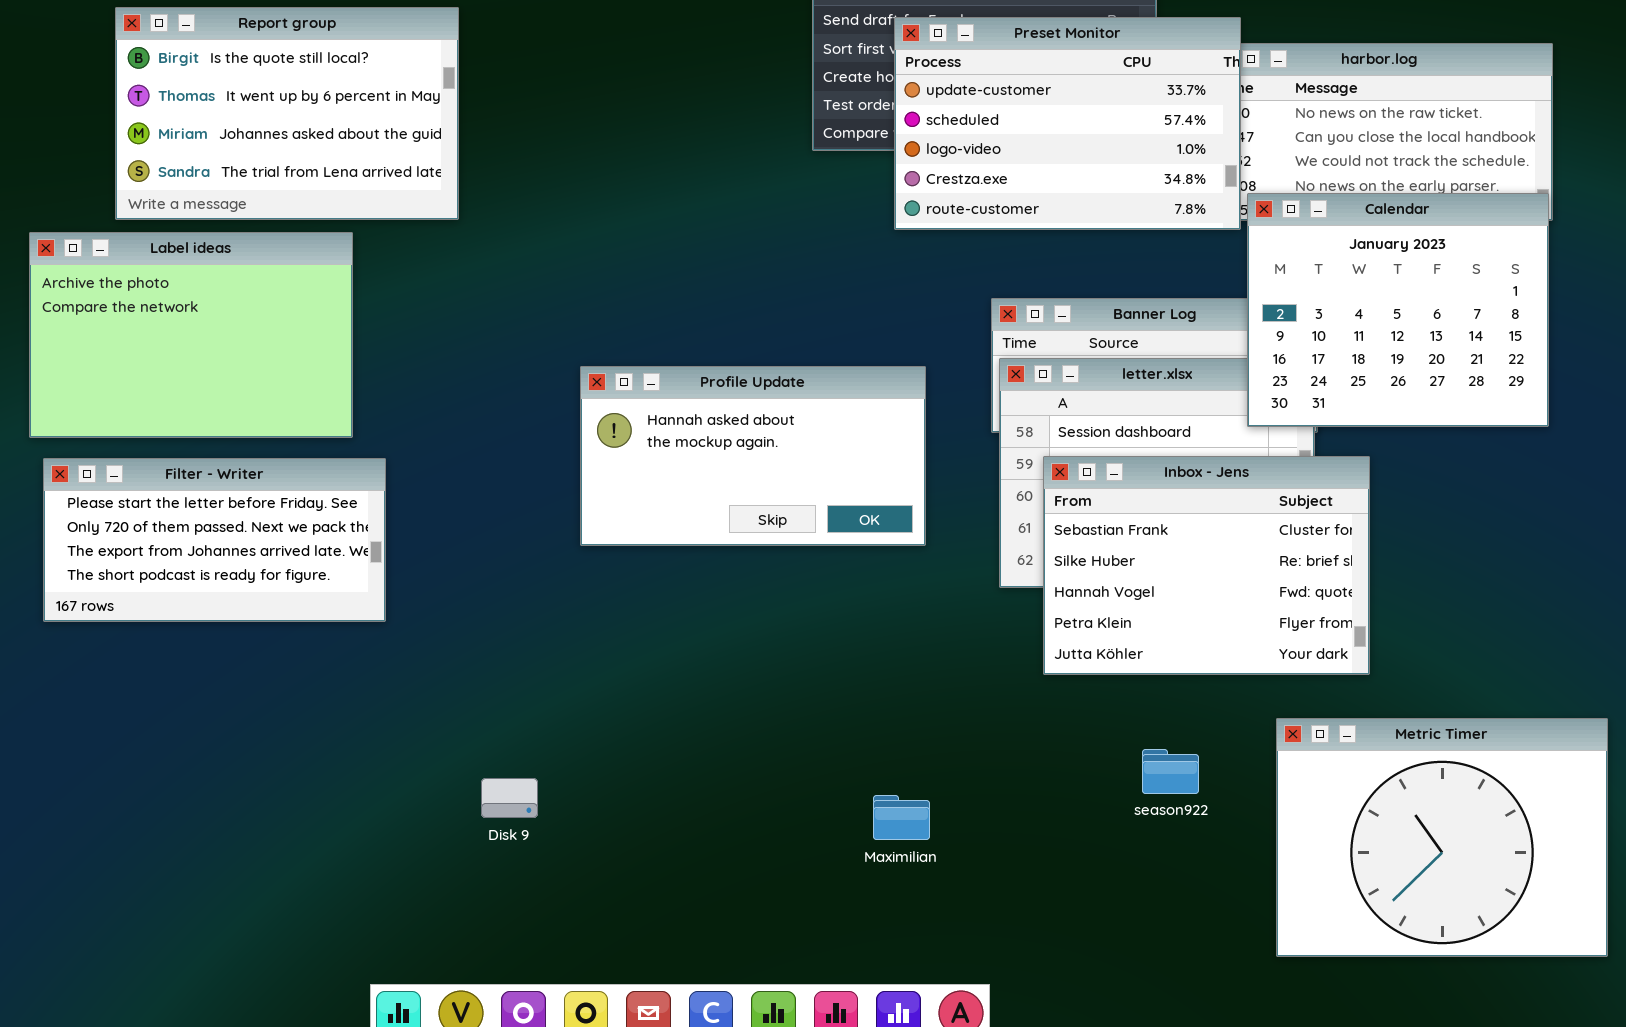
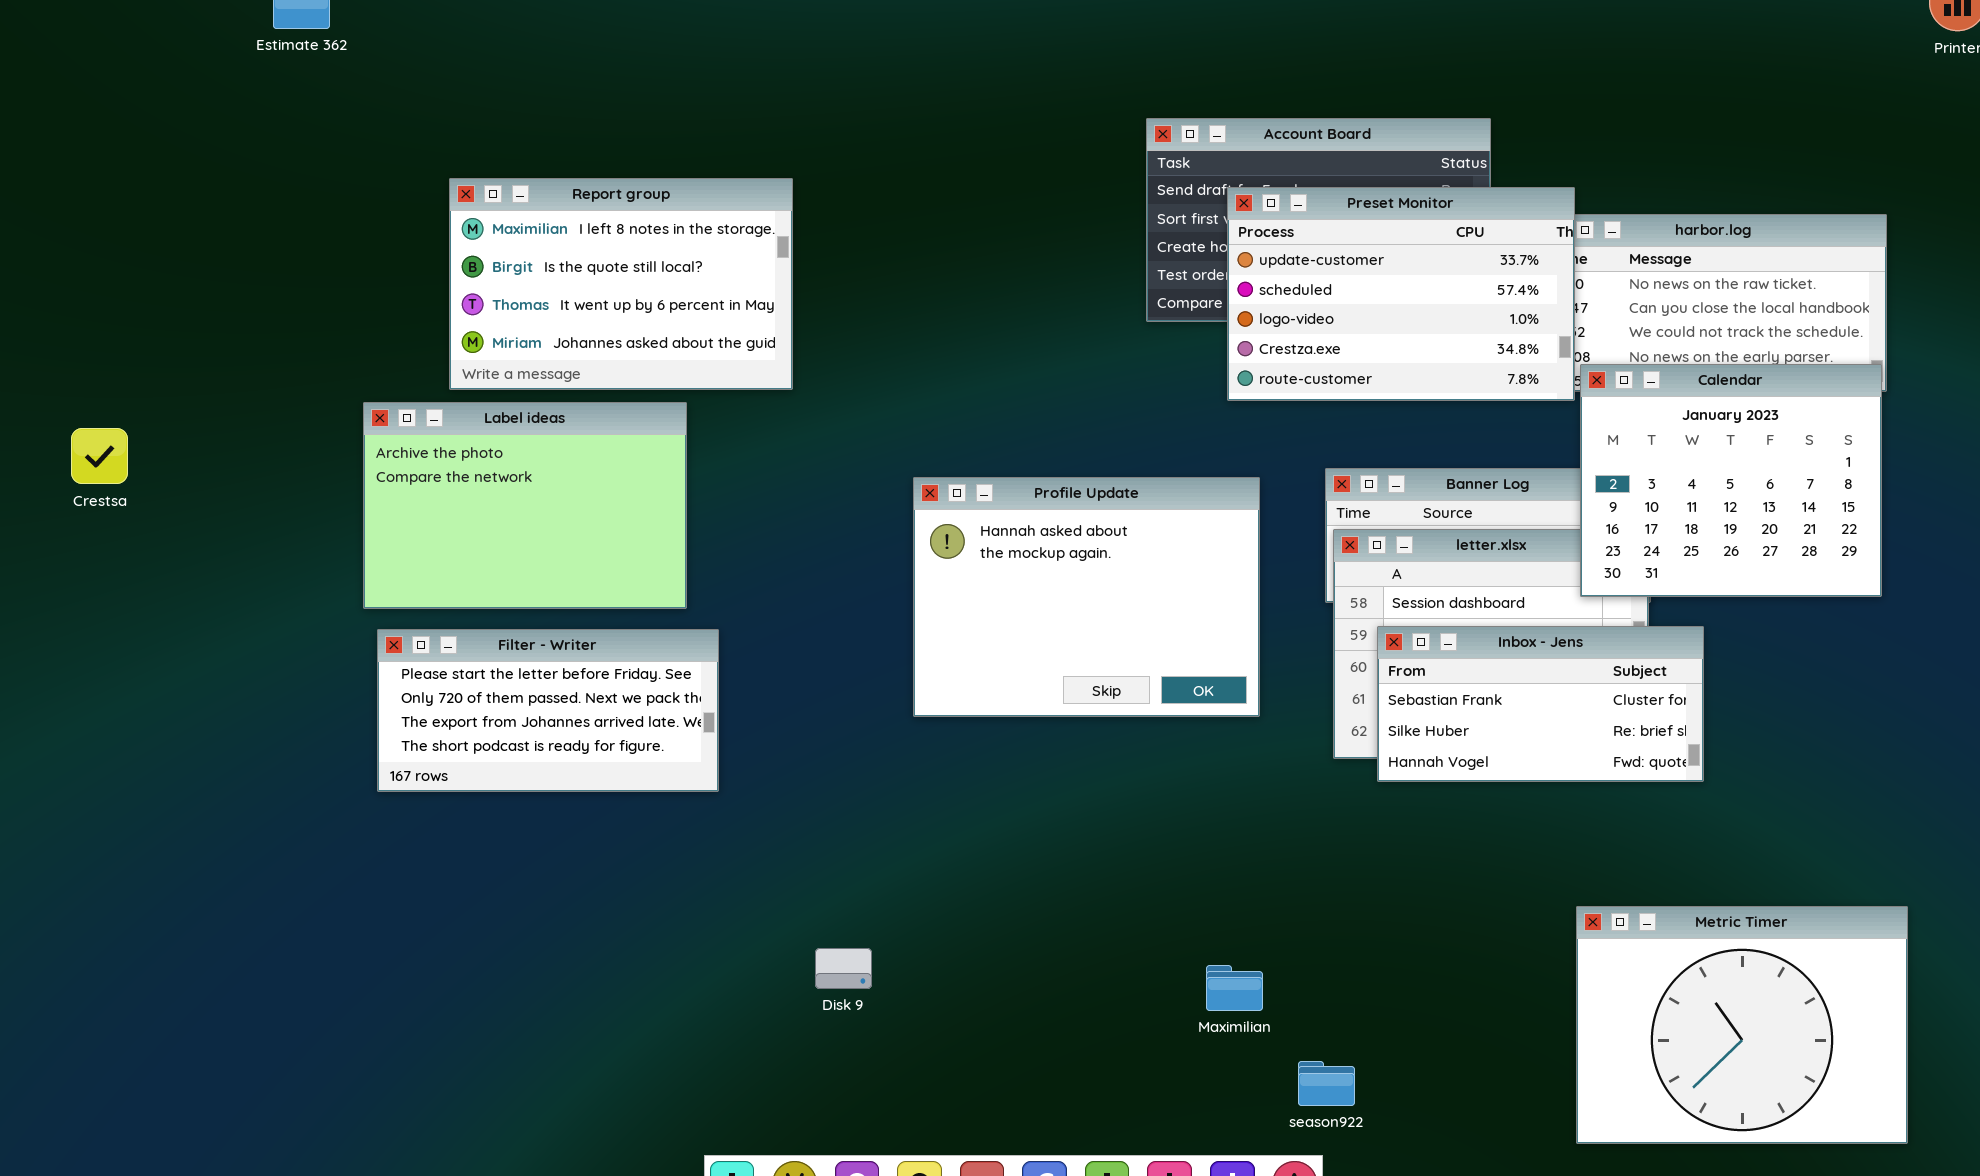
Report group: [115,7,459,220] -> [449,178,793,390], scrolled up 1 row
Profile Update: [580,366,926,546] -> [913,477,1260,717], resized
Inbox - Jens: [1043,456,1370,675] -> [1377,626,1704,782], resized
Metric Timer: [1276,718,1608,957] -> [1576,906,1908,1144], moved
season922: [1142,749,1199,794] -> [1298,1061,1355,1106], moved

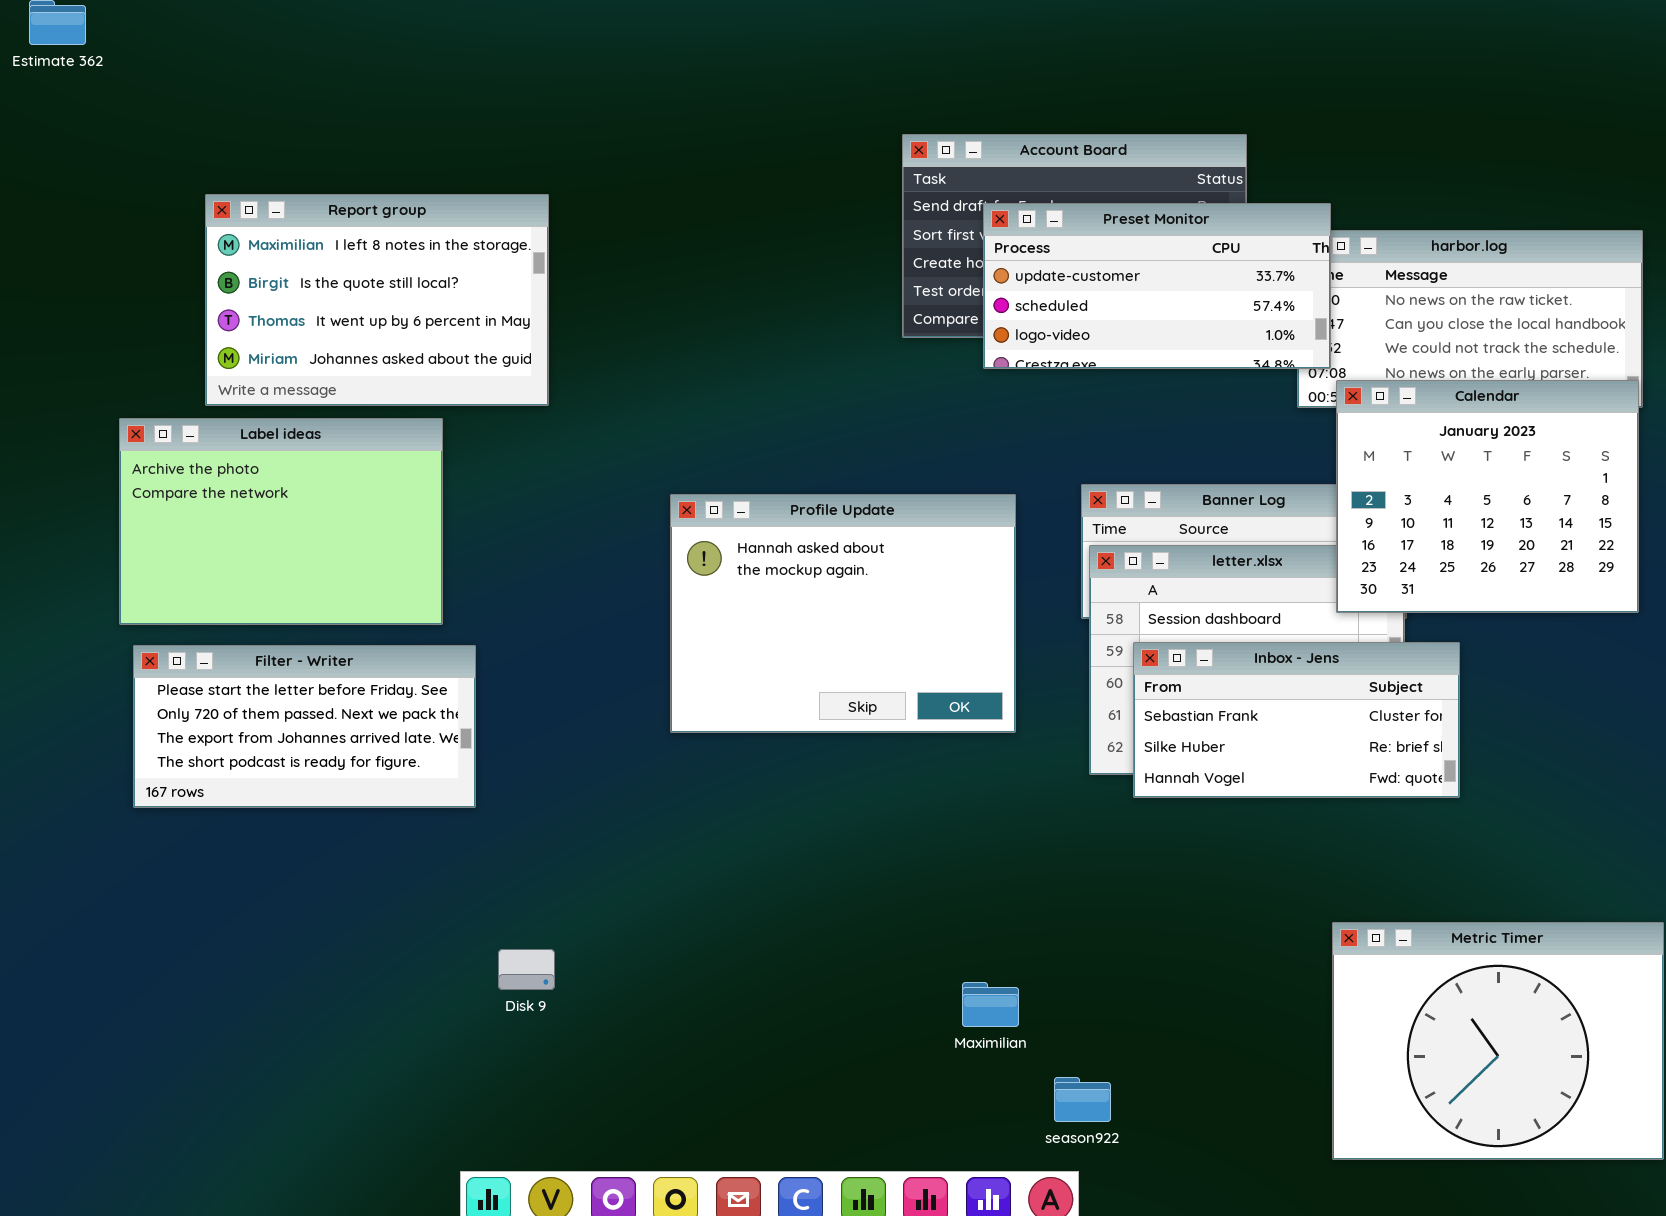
Preset Monitor: [1227,187,1575,401] -> [983,203,1331,369], resized
Disk 9: [815,948,872,989] -> [498,949,555,990], moved

